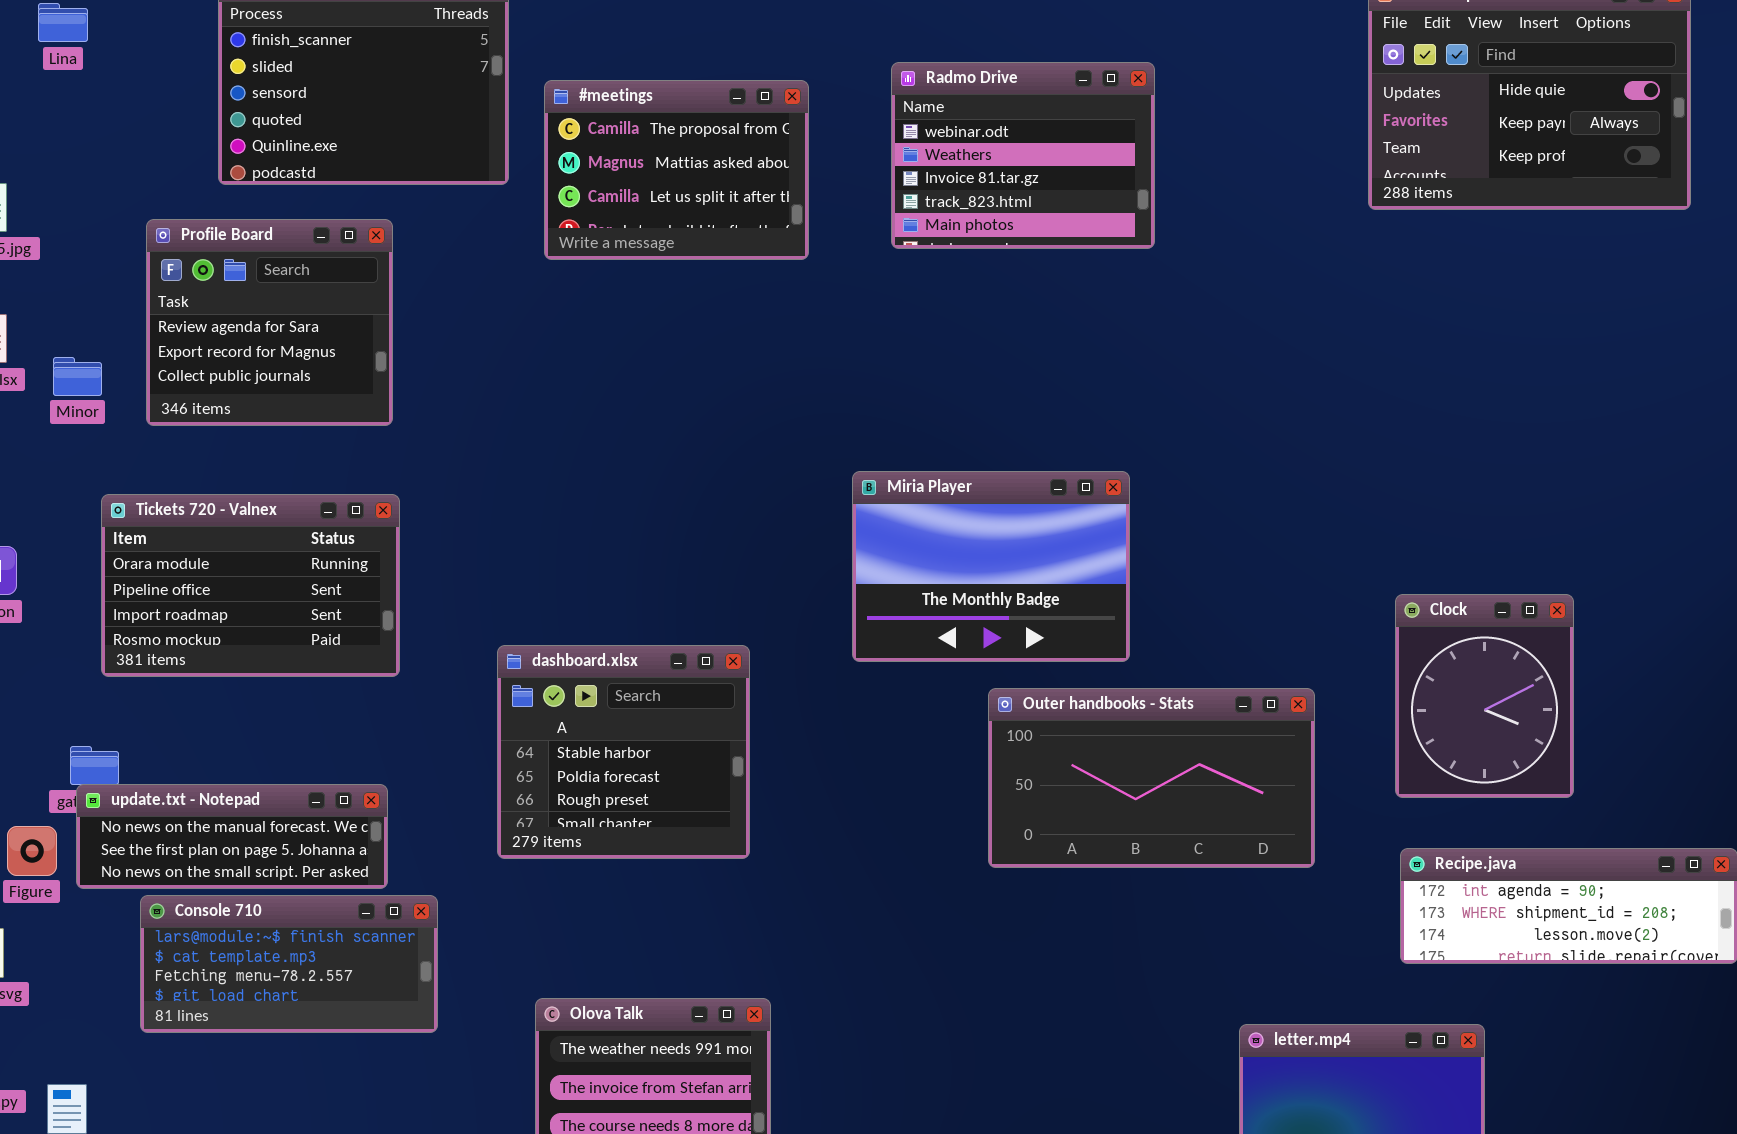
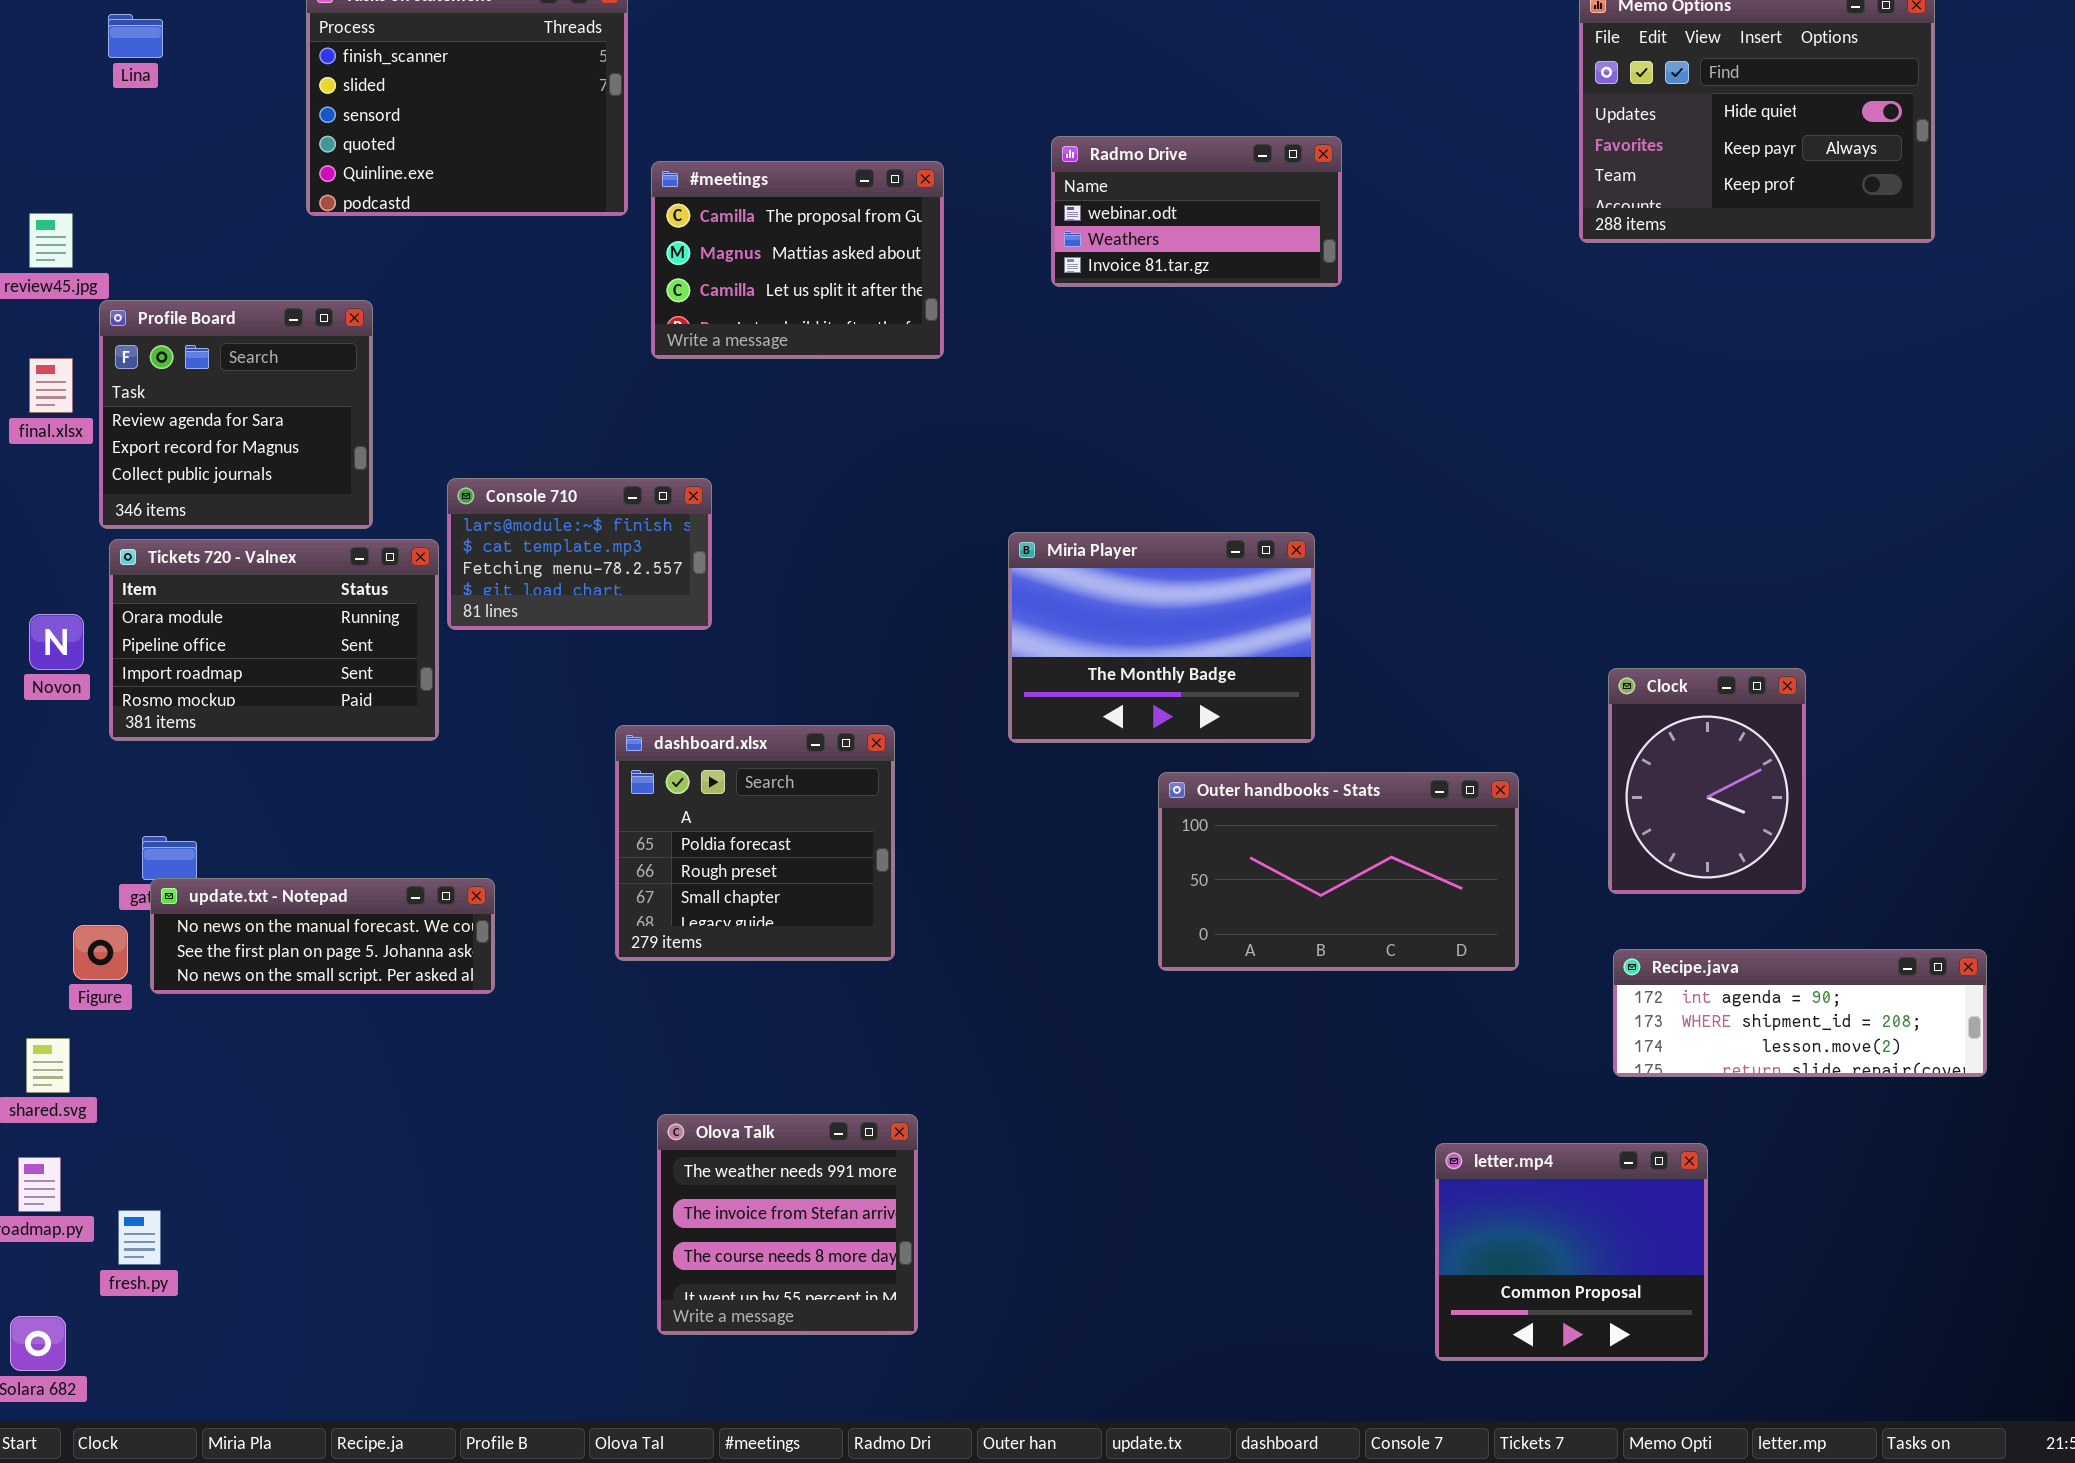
Radmo Drive: [891,62,1155,249] -> [1051,136,1342,287], resized
#meetings: [544,80,809,260] -> [651,161,944,359], moved
Profile Board: [146,219,393,426] -> [99,300,373,529], moved
Tickets 720 - Valnex: [101,494,400,677] -> [109,539,439,741], moved
dashboard.xlsx: [497,645,750,859] -> [615,725,895,961], scrolled down 1 row
Console 710: [140,895,438,1033] -> [447,478,712,630], moved, resized

